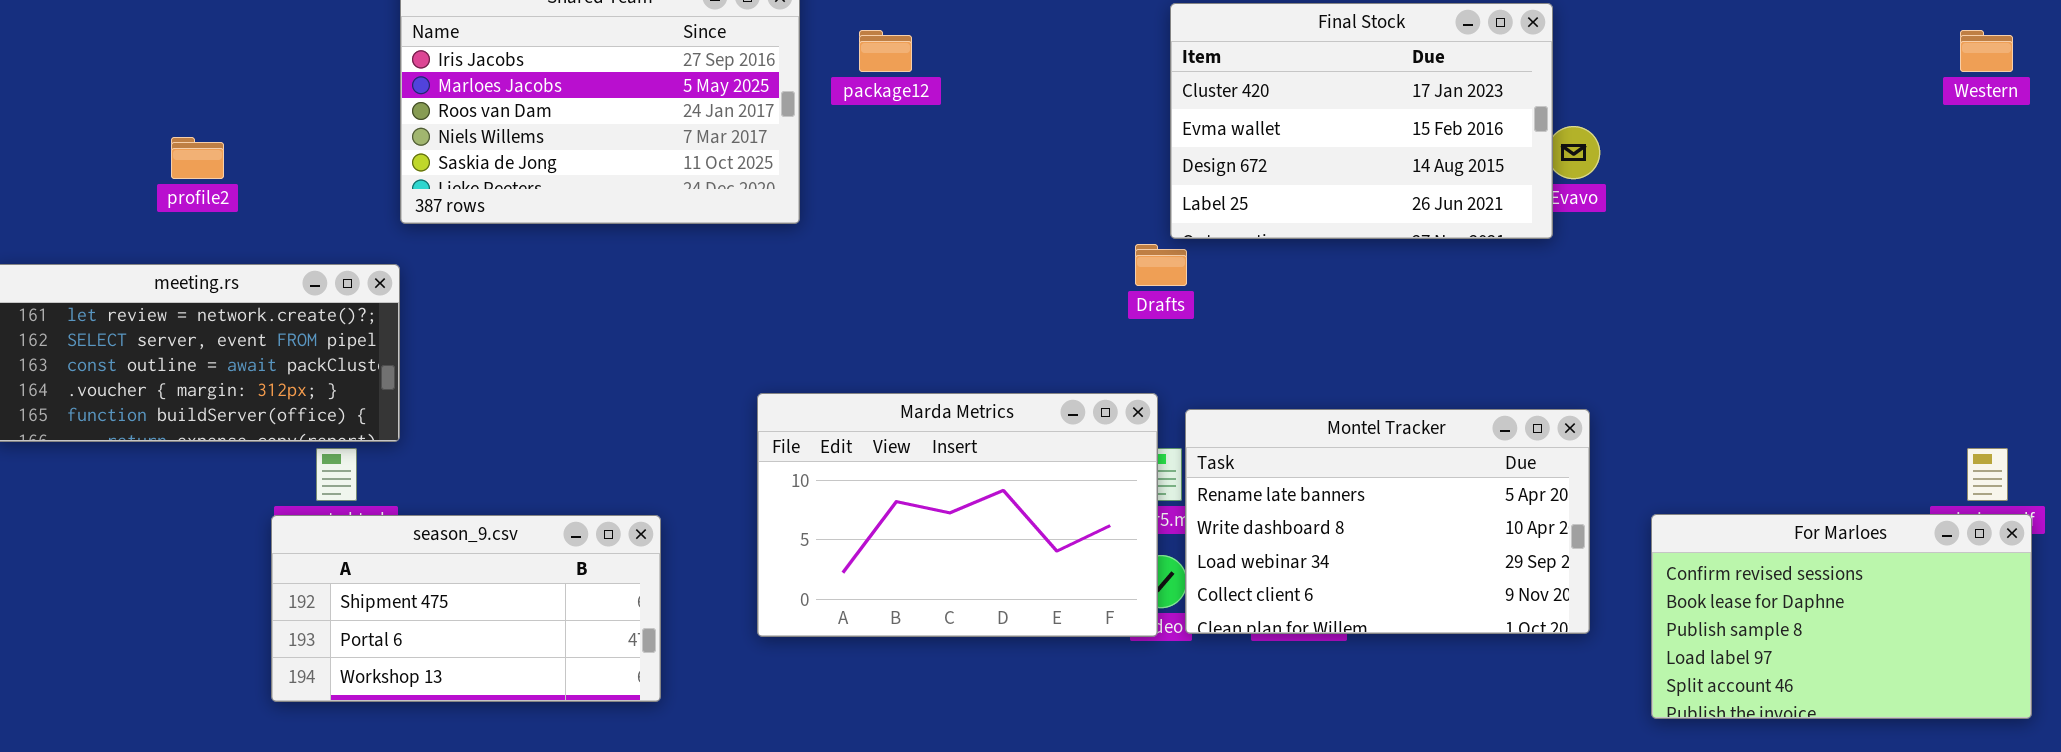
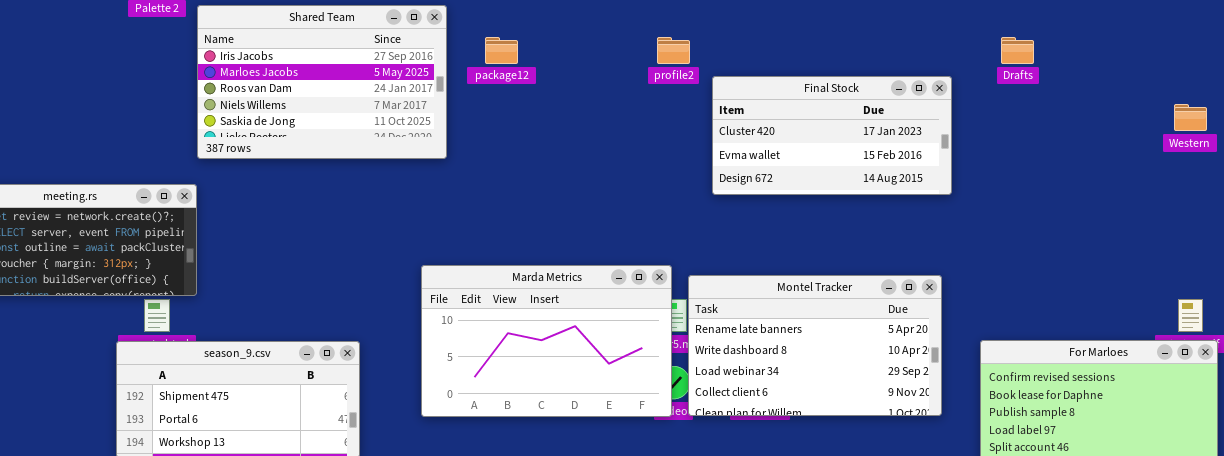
Final Stock: [1170,3,1553,239] -> [712,76,952,195], moved, resized
Western: [1960,30,2013,72] -> [1174,104,1207,131], moved
profile2: [171,137,224,179] -> [657,37,690,64], moved
Drafts: [1135,244,1187,286] -> [1001,37,1034,64], moved

